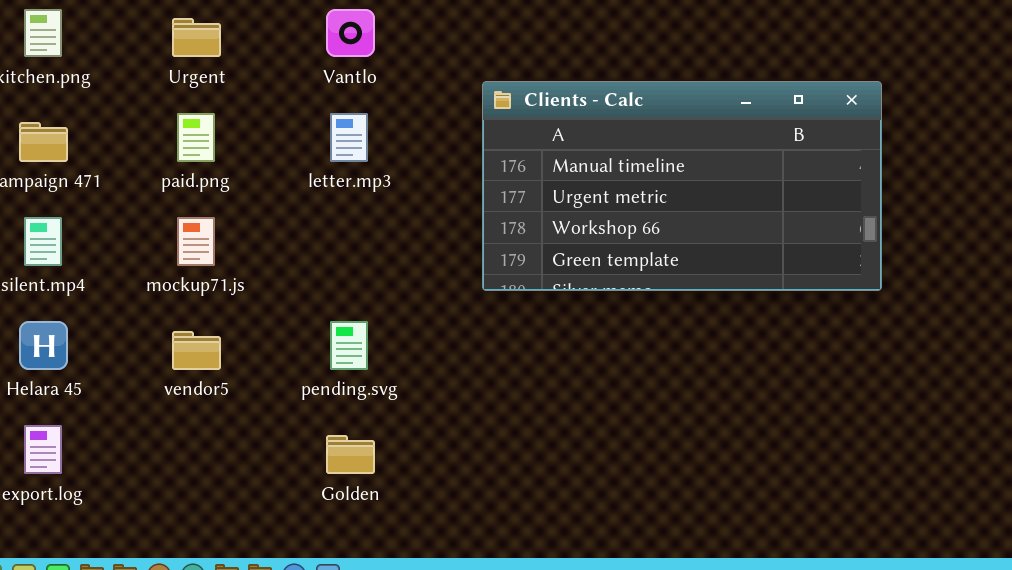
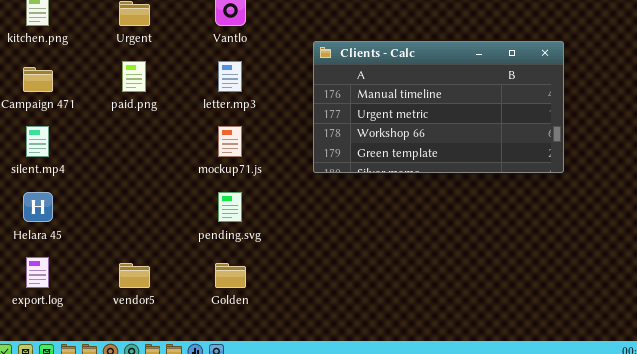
mockup71.js: [177,217,215,266] -> [218,126,242,157], moved
vendor5: [172,331,221,370] -> [119,263,150,288], moved

